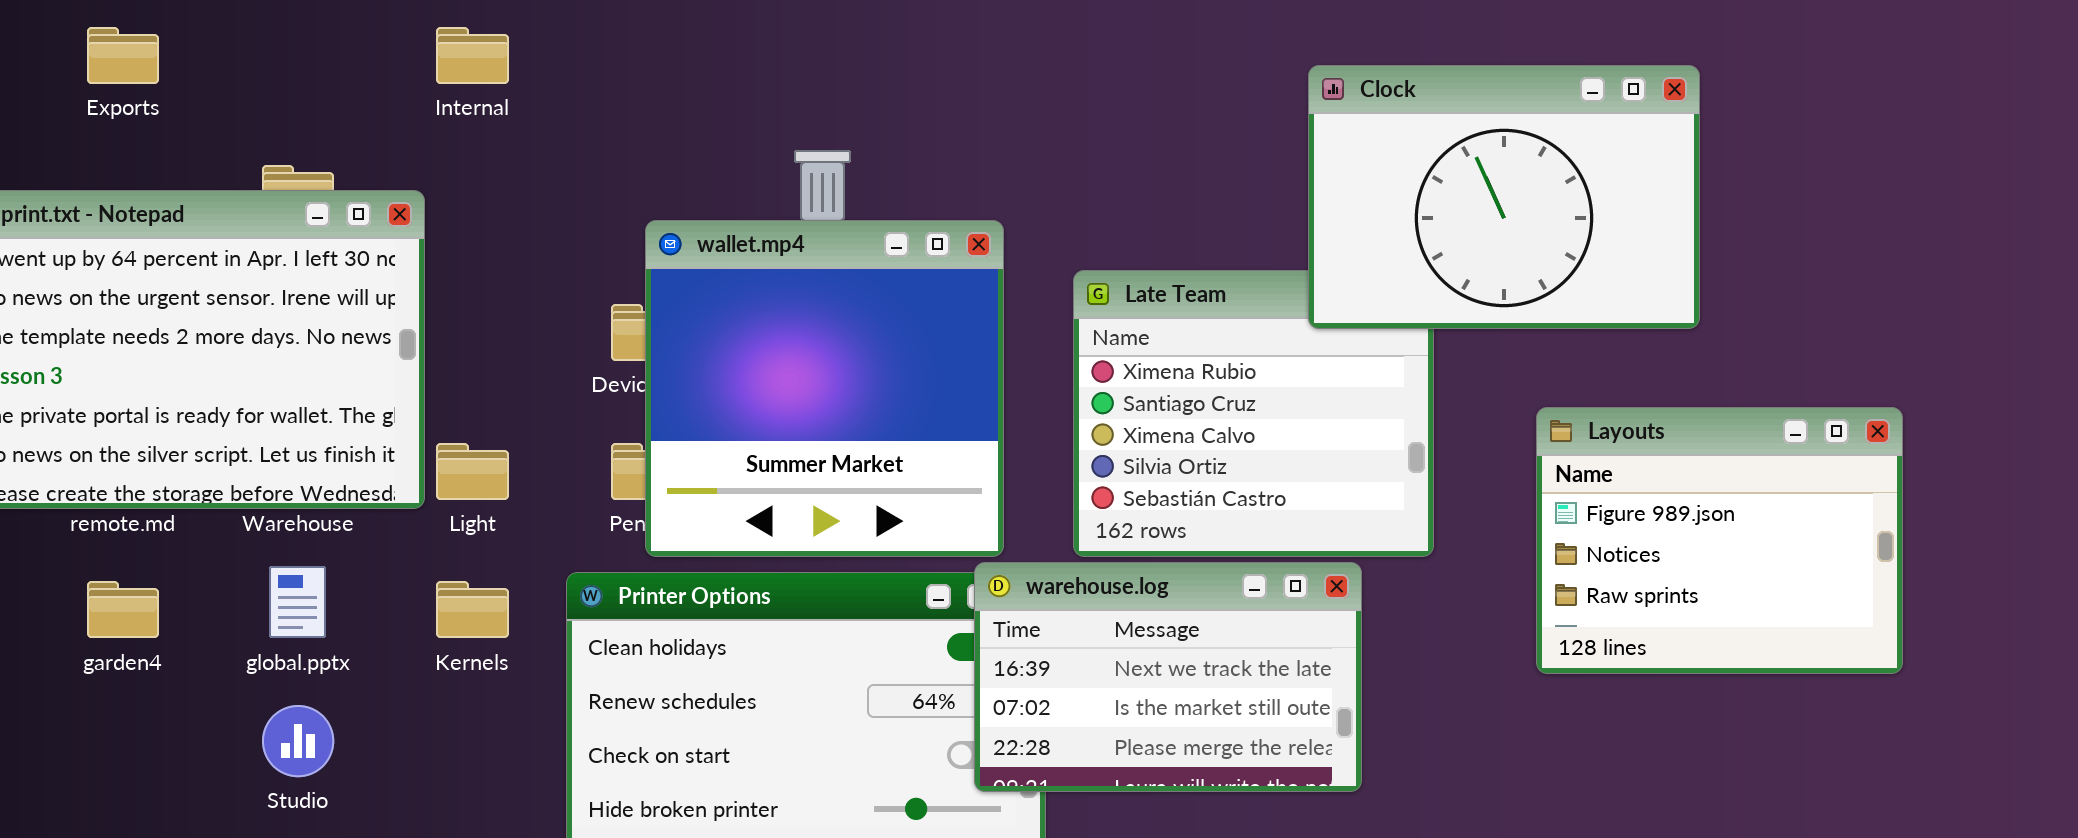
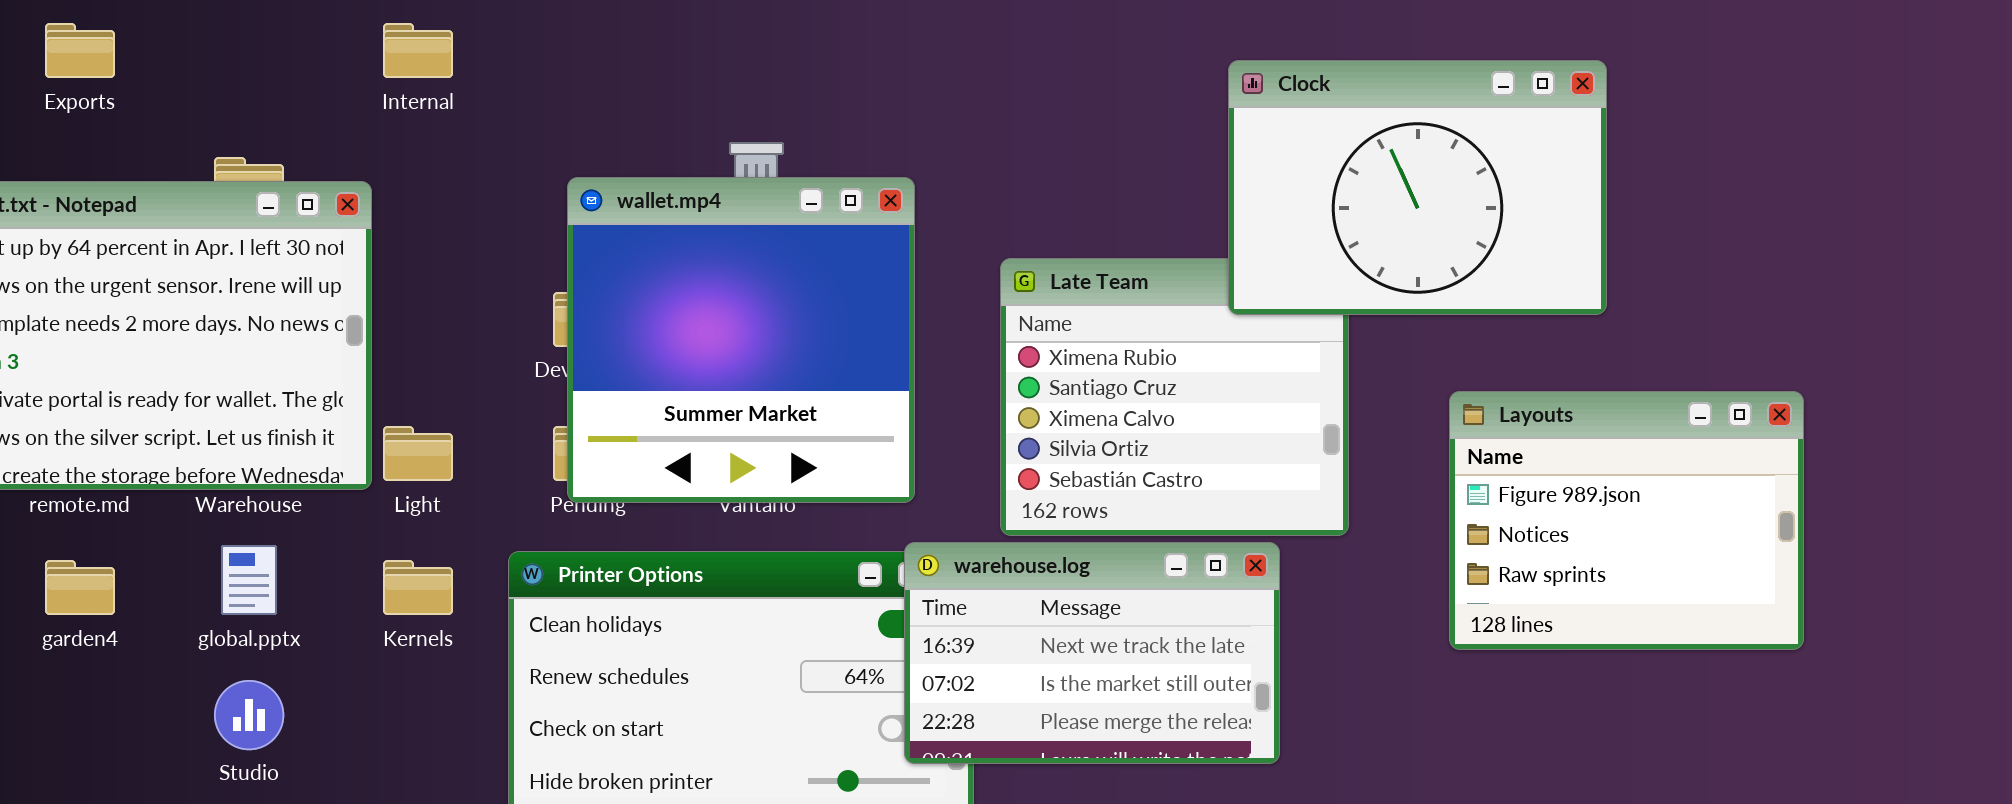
wallet.mp4: [645,220,1004,557] -> [567,177,915,503], moved

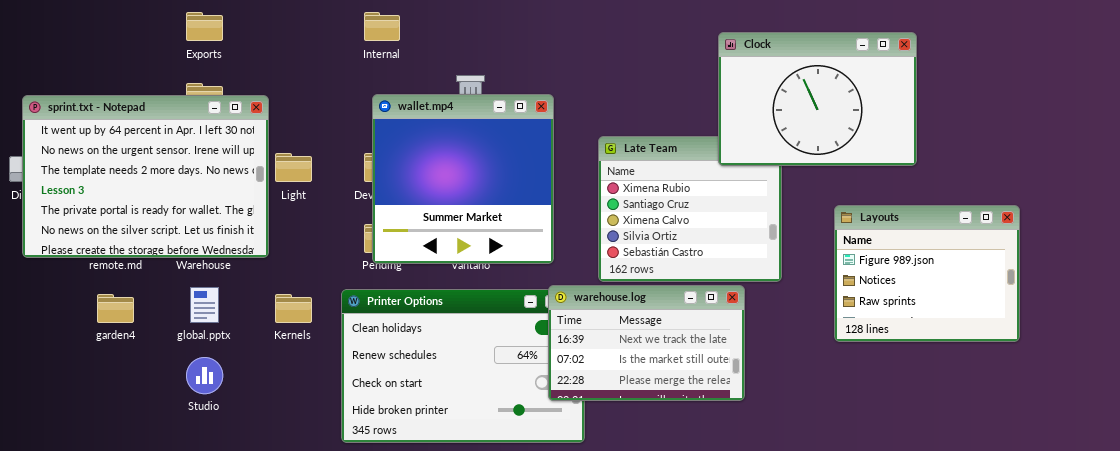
Exports: [45,23,115,78] -> [186,12,223,41], moved
Internal: [383,23,453,78] -> [364,12,400,41], moved
Light: [383,426,453,481] -> [275,153,312,182], moved

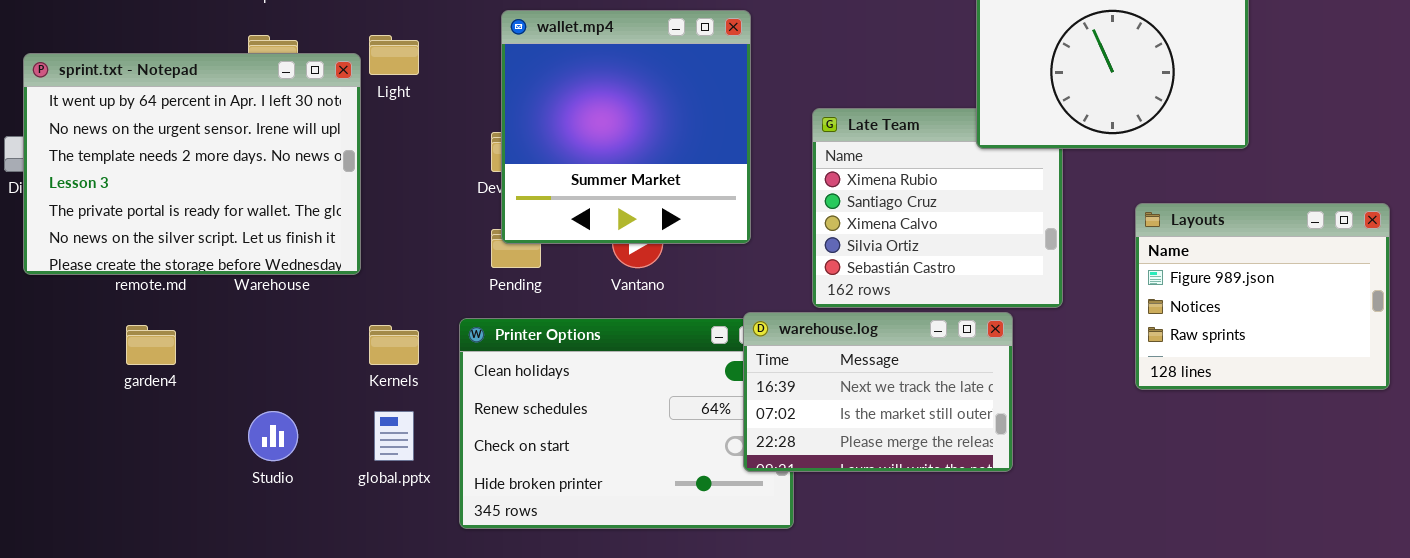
wallet.mp4: [372,94,554,264] -> [501,10,751,244], moved
Light: [275,153,312,182] -> [369,35,419,75], moved
global.pptx: [190,287,219,323] -> [374,411,414,461], moved

